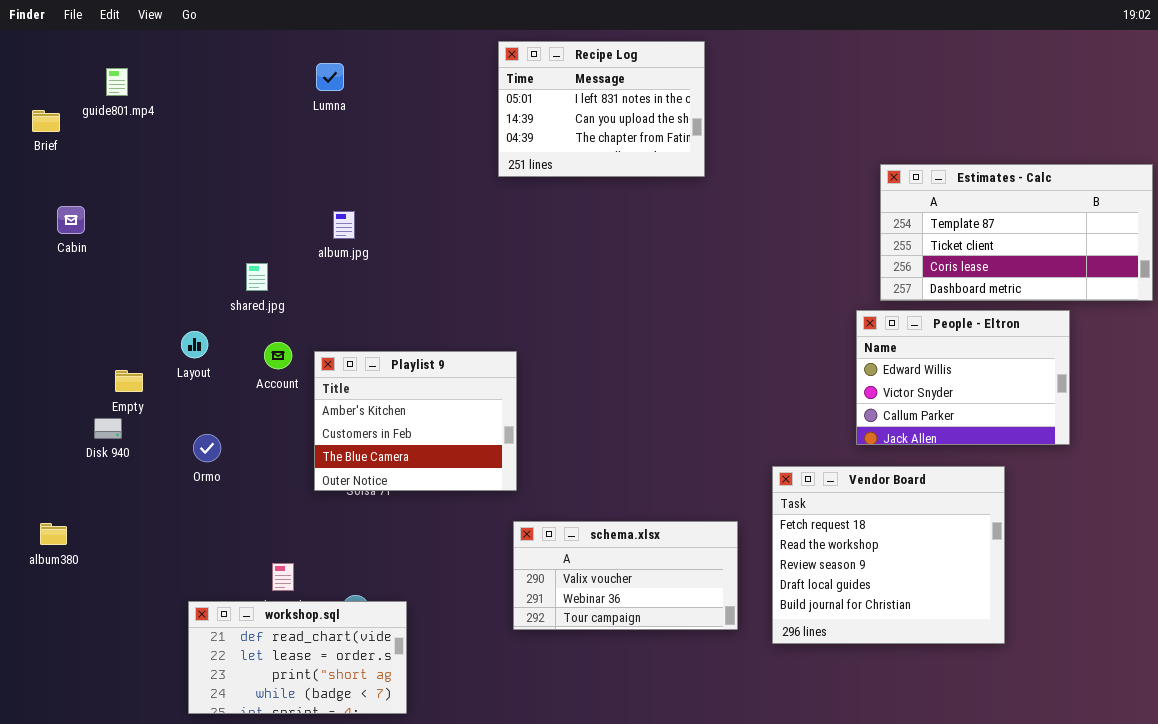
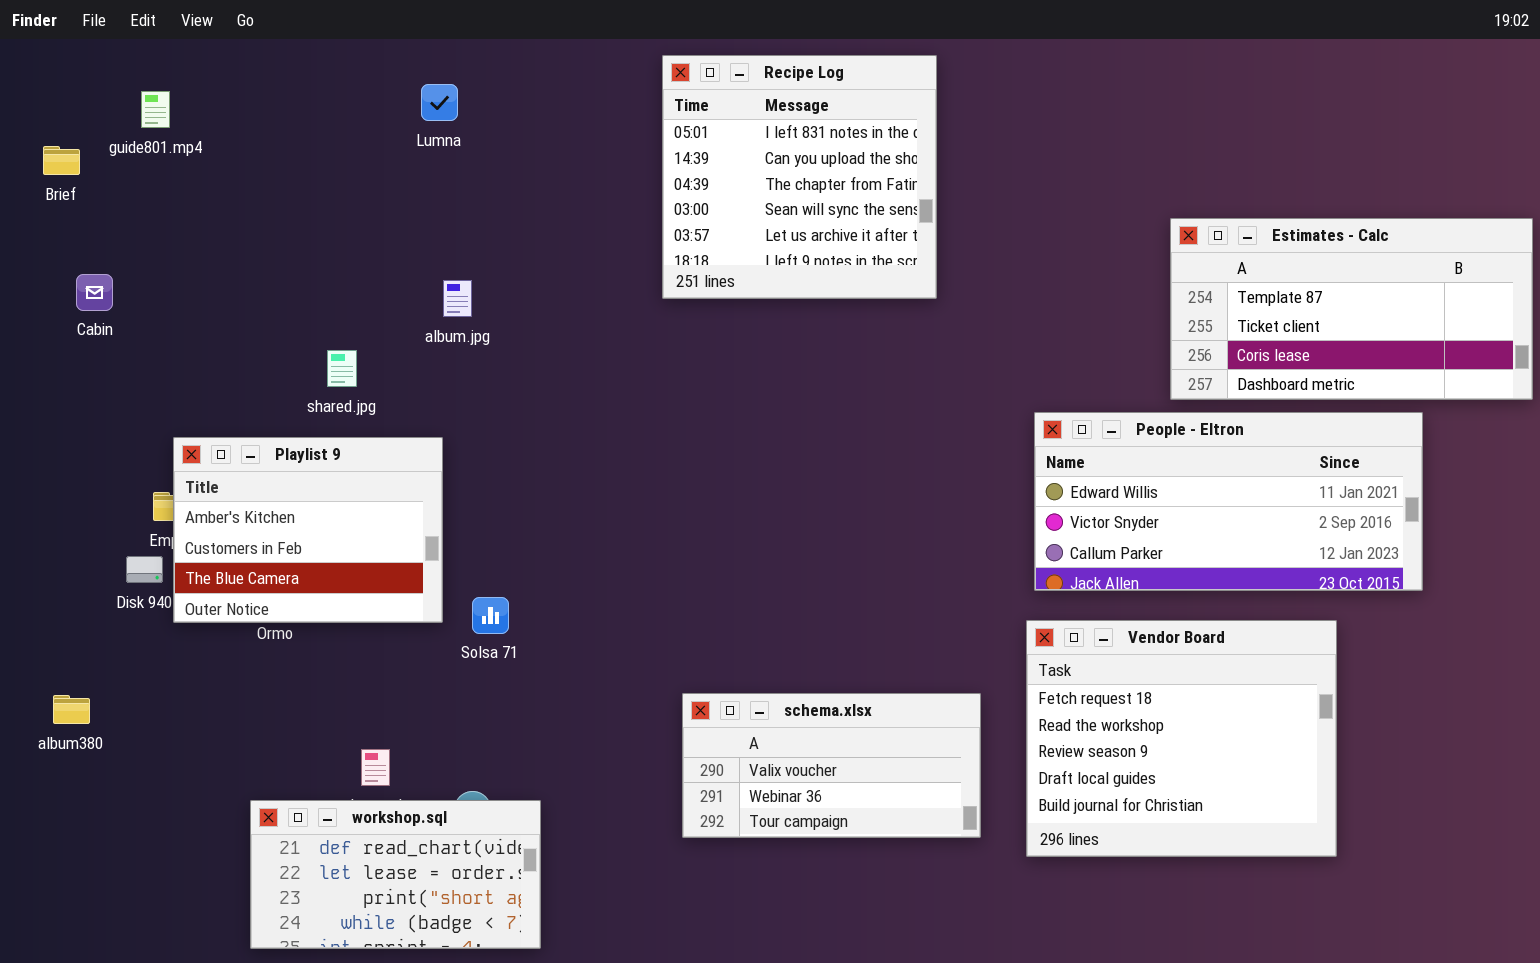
Recipe Log: [498,41,705,177] -> [662,55,937,299], resized
People - Eltron: [856,310,1070,445] -> [1034,412,1423,591], resized
Playlist 9: [314,351,517,491] -> [173,437,443,623], moved

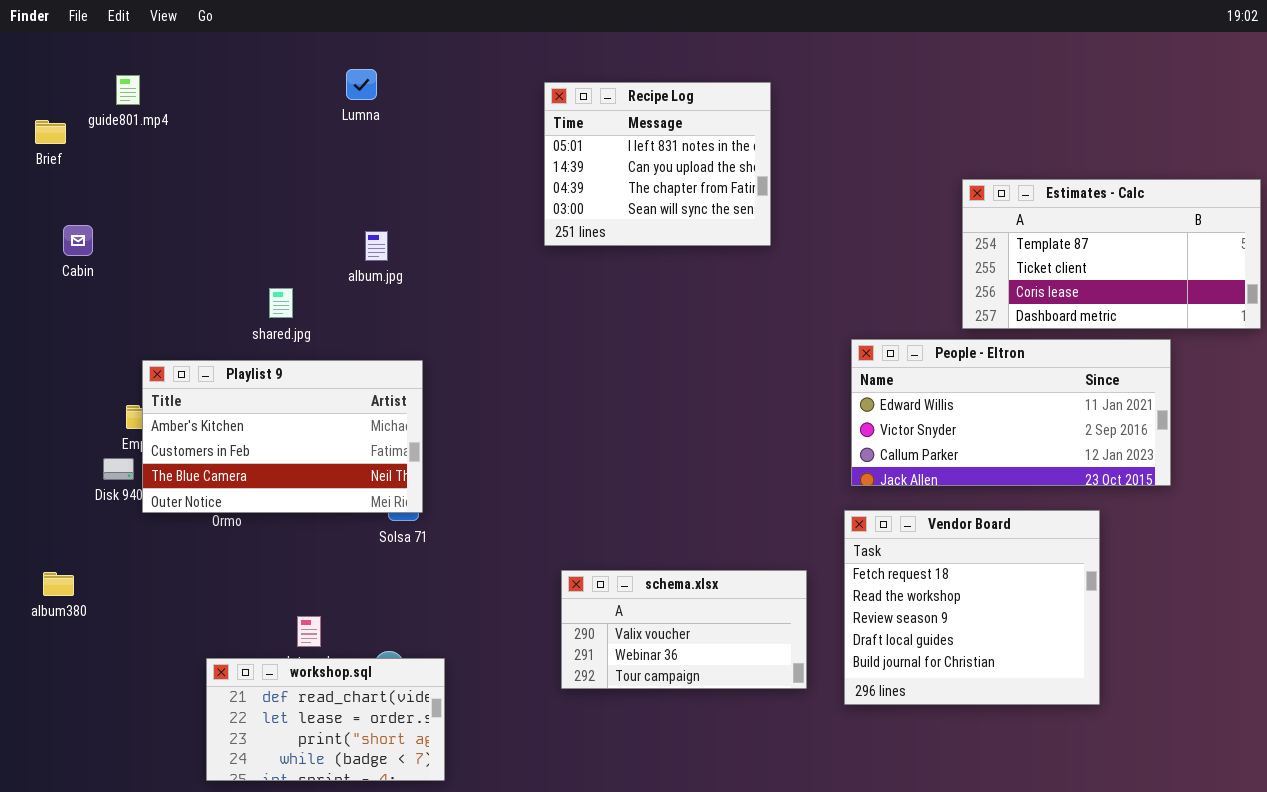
Recipe Log: [662,55,937,299] -> [544,82,771,246], resized
Playlist 9: [173,437,443,623] -> [142,360,423,513], resized

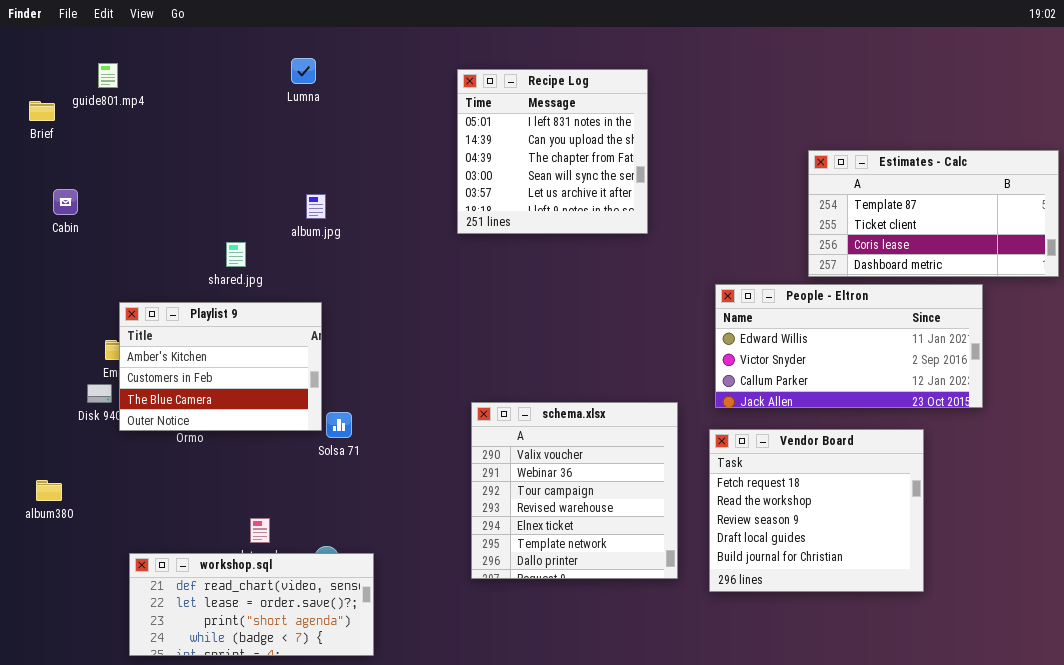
Recipe Log: [544,82,771,246] -> [457,69,648,234], resized
Playlist 9: [142,360,423,513] -> [119,302,322,431], resized
schema.xlsx: [561,570,807,689] -> [471,402,678,579], resized
workshop.sql: [206,658,445,781] -> [129,553,374,656], resized

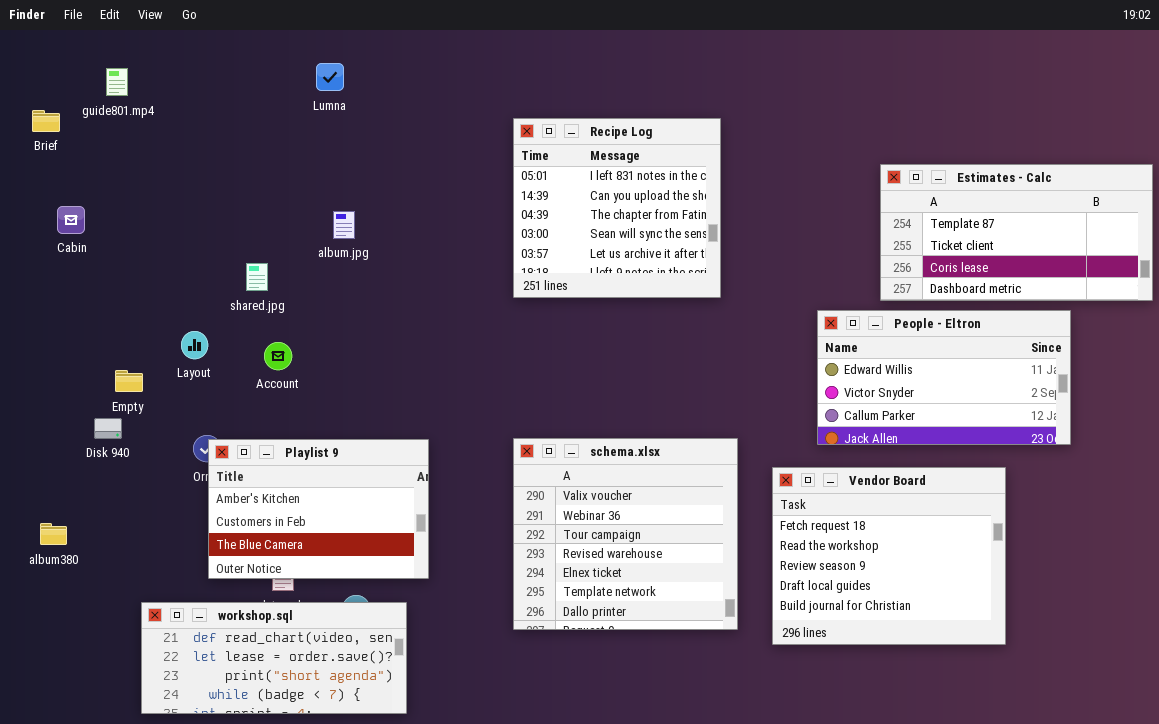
Recipe Log: [457,69,648,234] -> [513,118,721,298], moved
People - Eltron: [715,284,983,408] -> [817,310,1071,445], resized
Playlist 9: [119,302,322,431] -> [208,439,429,579], moved

